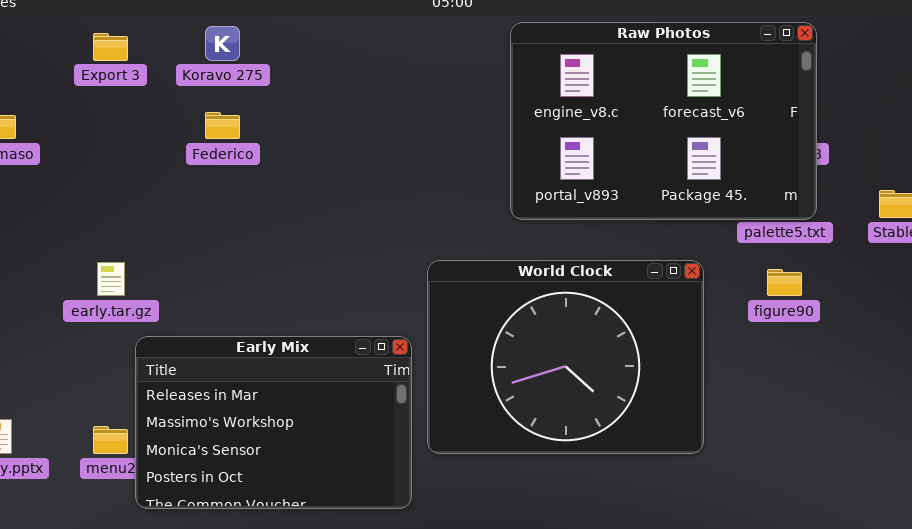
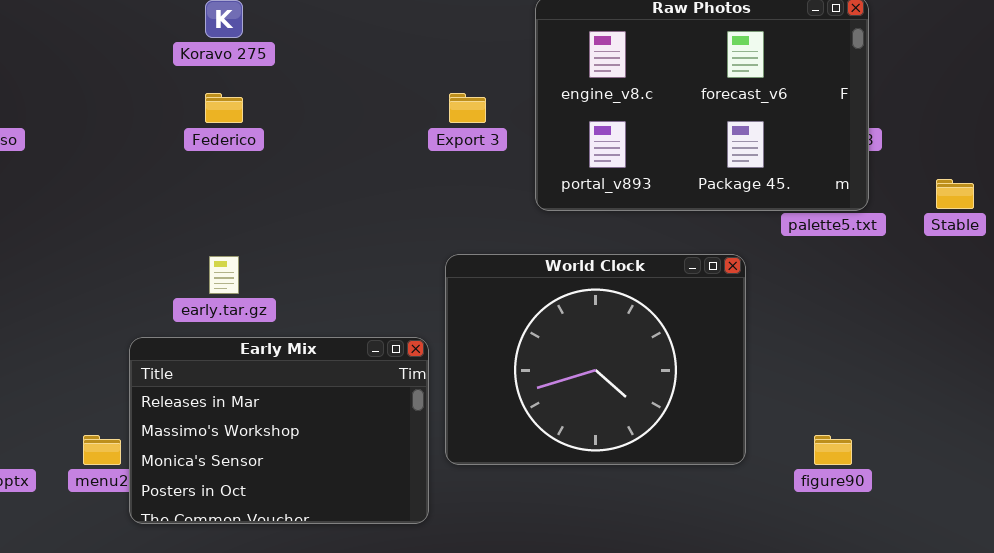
Export 3: [93,33,128,61] -> [449,93,486,123], moved
early.tar.gz: [97,262,125,296] -> [209,256,239,294], moved
figure90: [767,269,802,296] -> [814,435,852,465], moved

